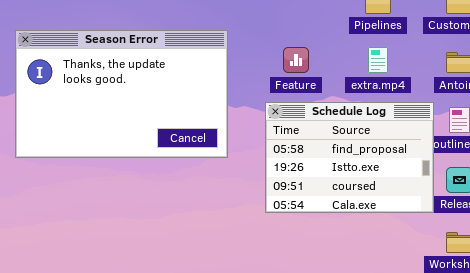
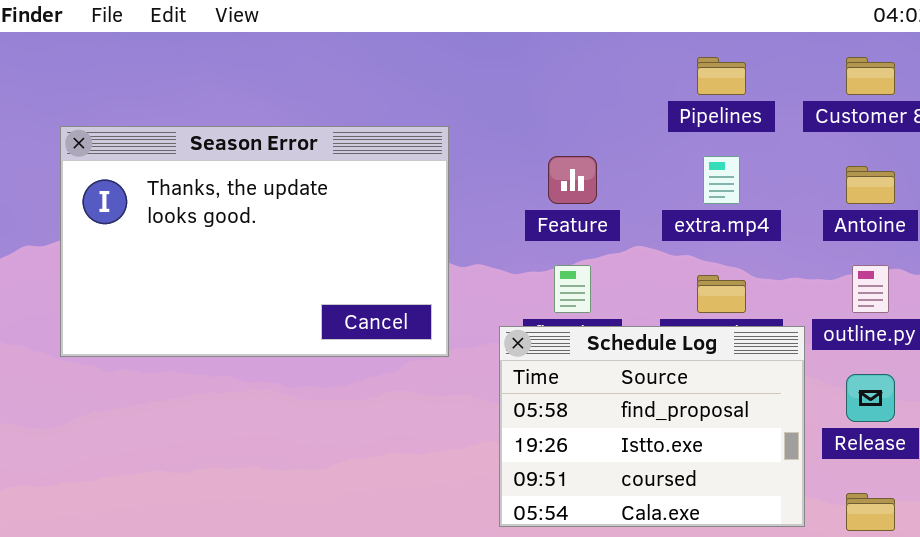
Schedule Log: [265,102,434,213] -> [499,326,805,527], moved

